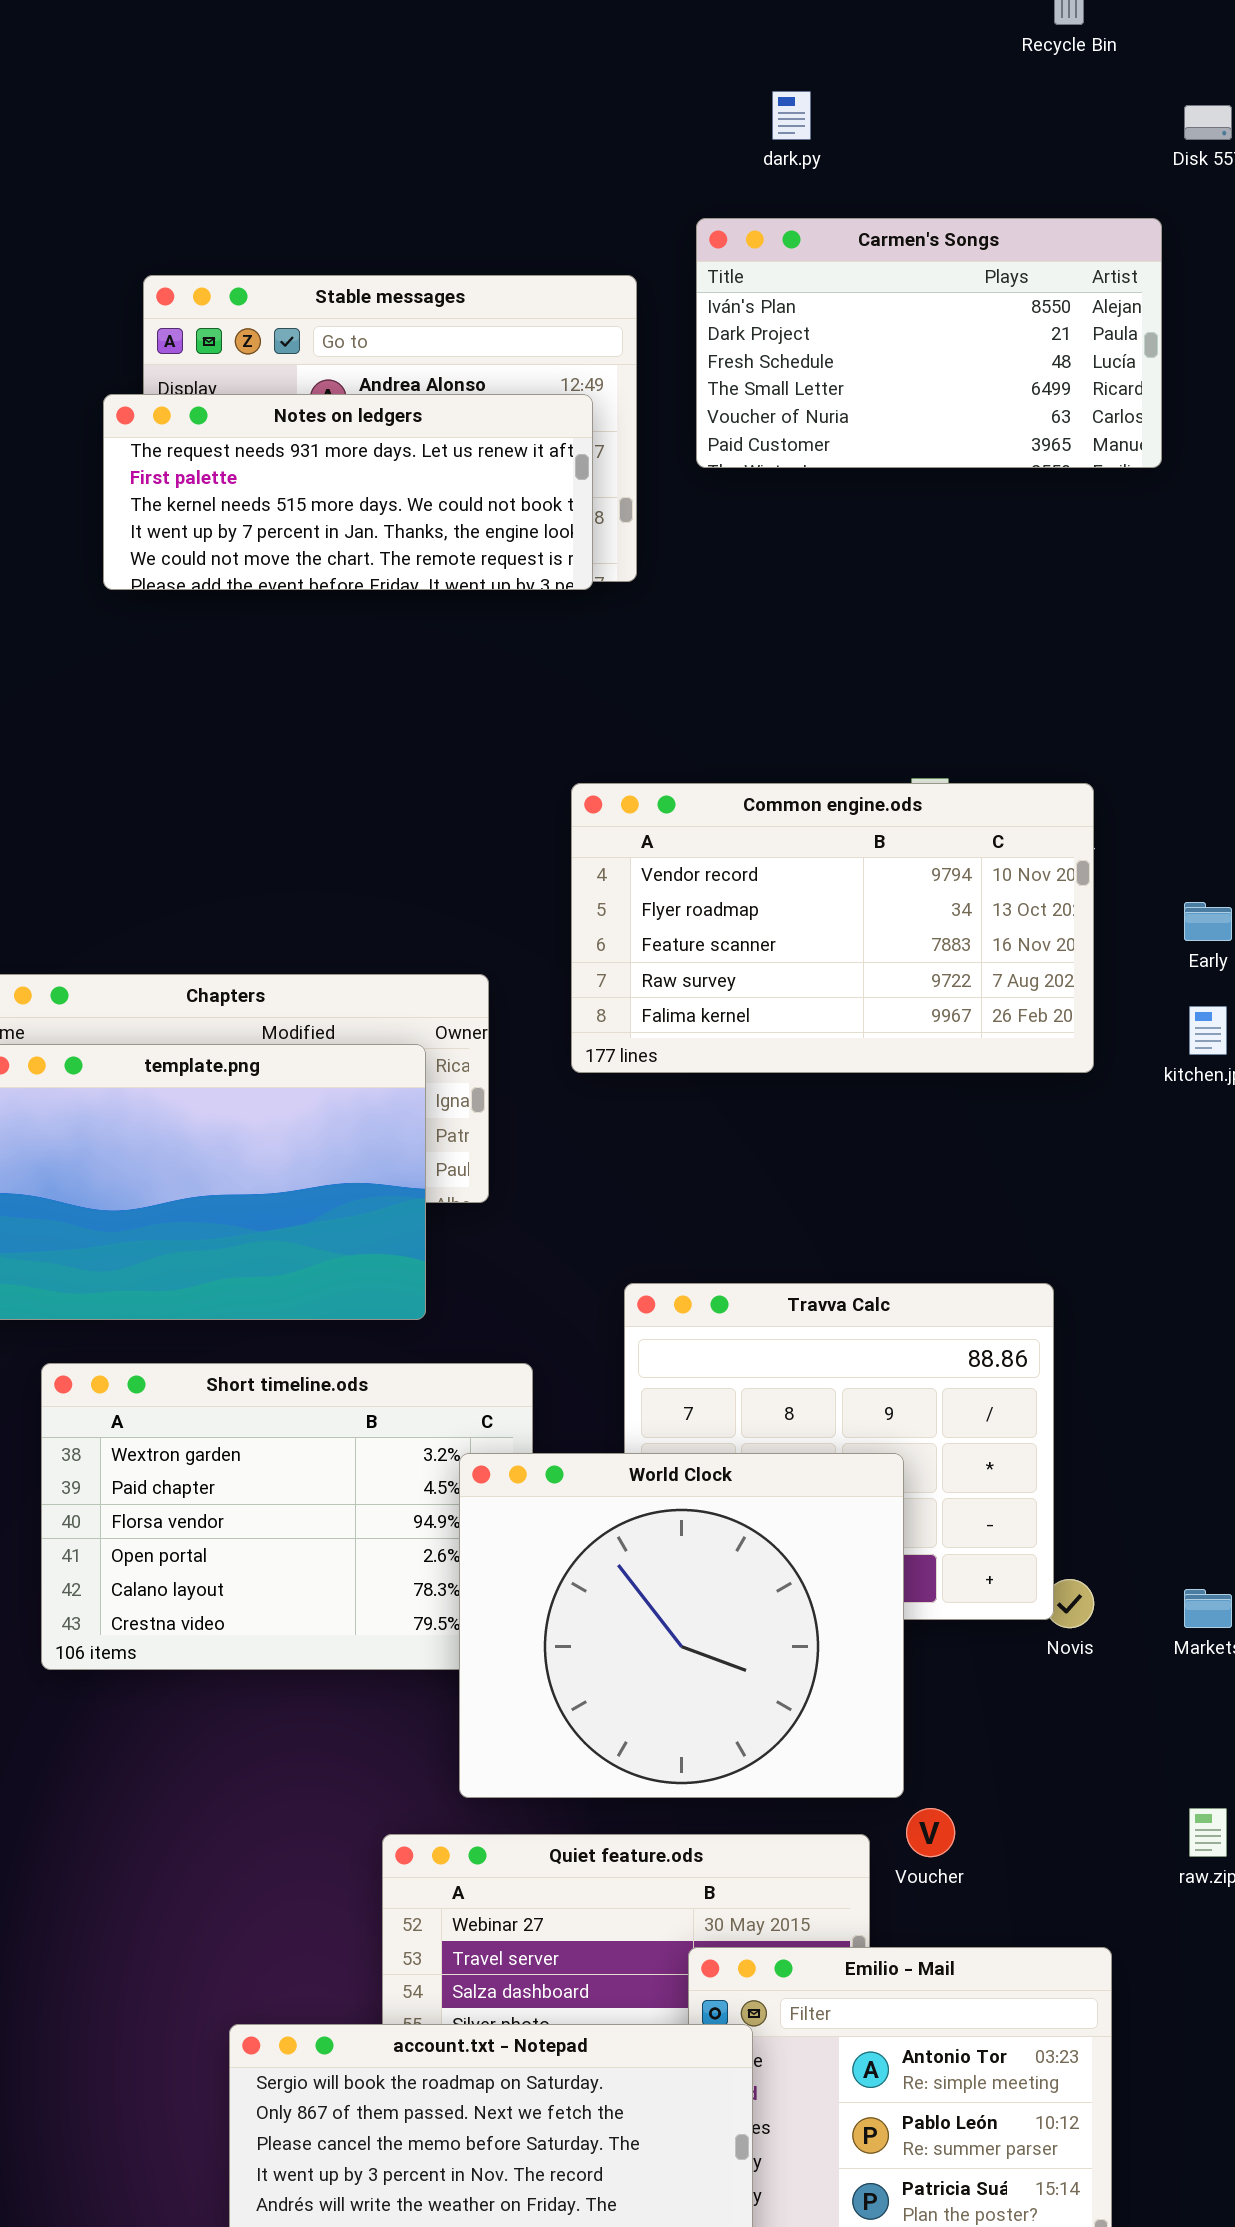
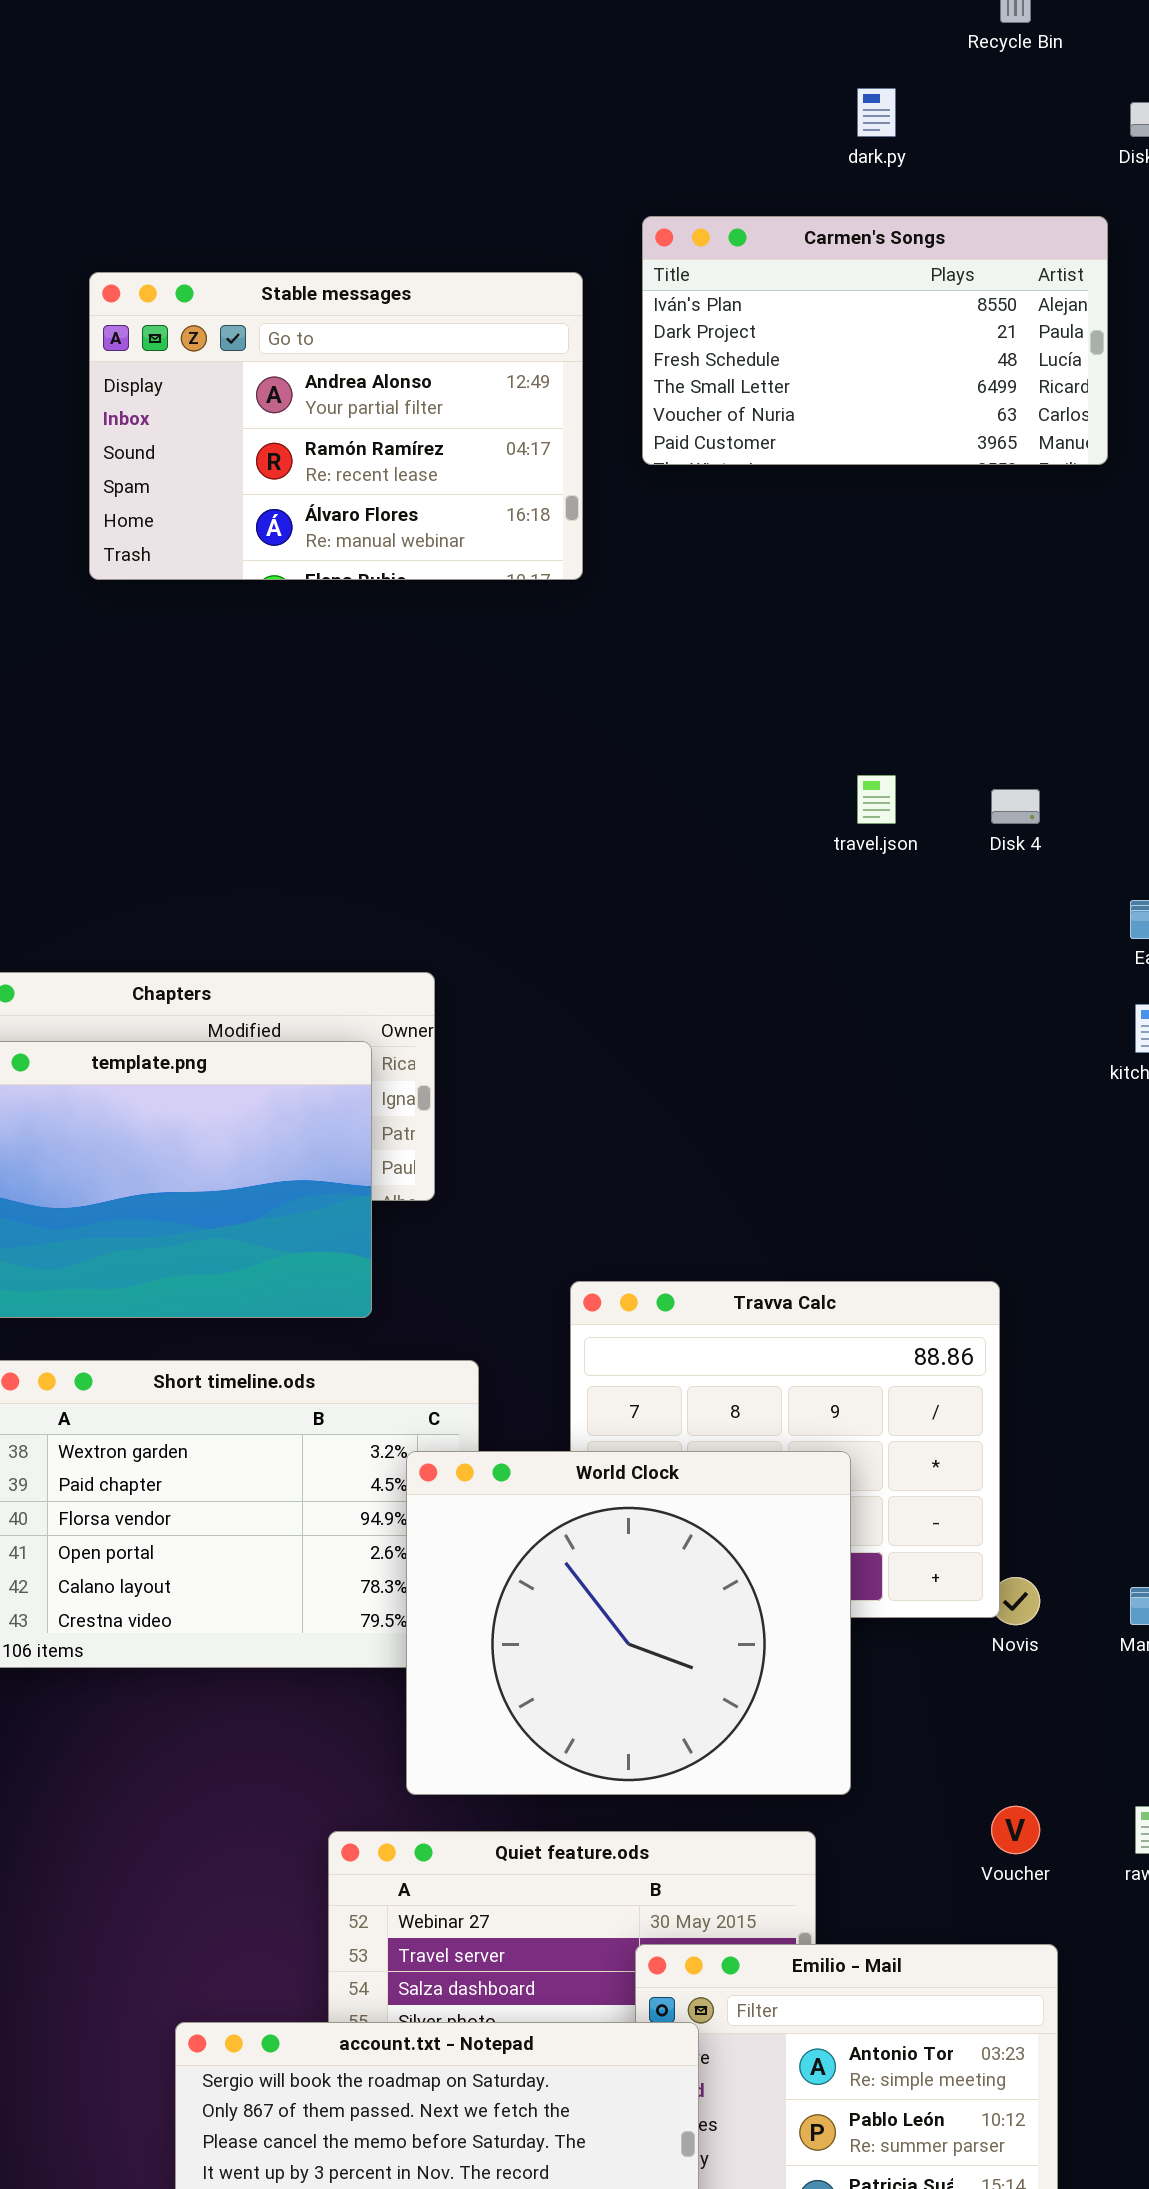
dark.py: [772,91,811,140] -> [857,88,896,137], moved
Notes on ledgers: [103,394,593,590] -> none, closed
Common engine.ods: [571,783,1094,1073] -> none, closed
Voucher: [906,1808,955,1857] -> [991,1806,1040,1854], moved

